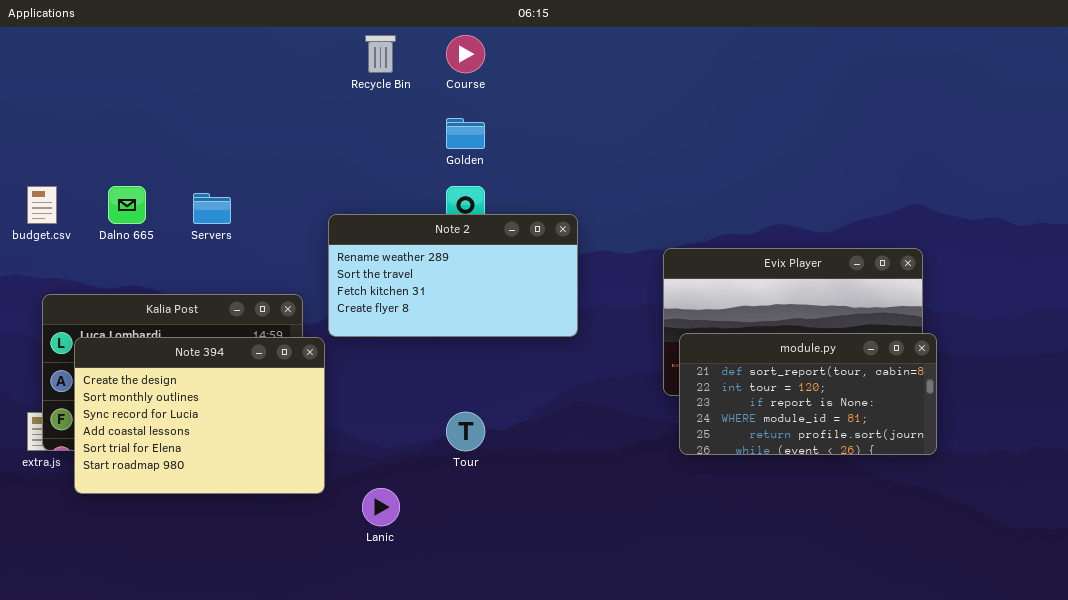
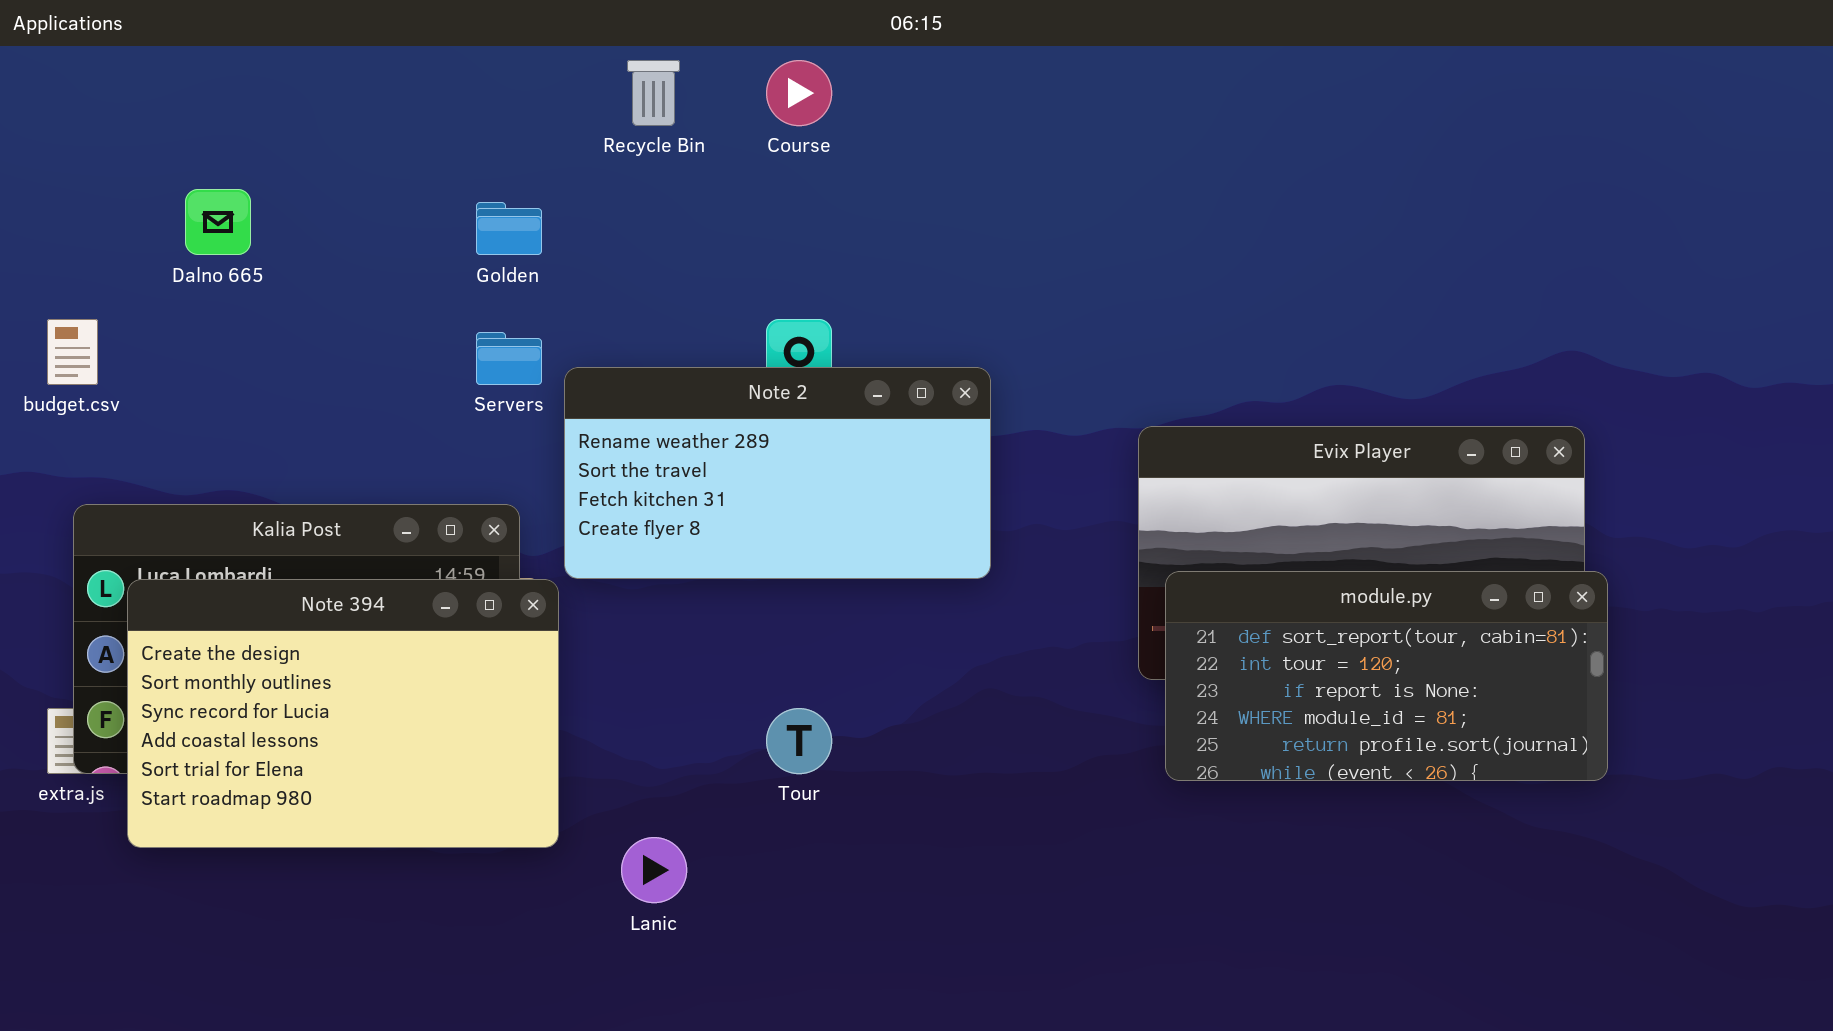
Golden: [446,118,485,149] -> [476,202,542,255], moved
Dalno 665: [108,186,146,224] -> [185,189,251,255], moved
Servers: [193,193,231,224] -> [476,332,542,385], moved

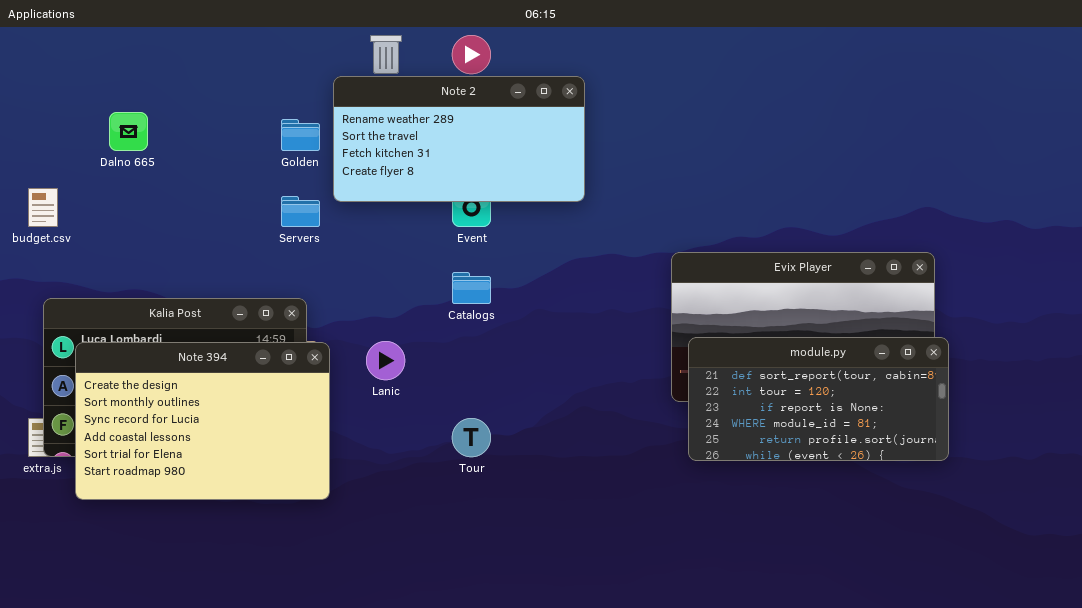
Note 2: [564,367,991,579] -> [333,76,585,202], moved
Lanic: [621,837,687,903] -> [366,341,405,380], moved

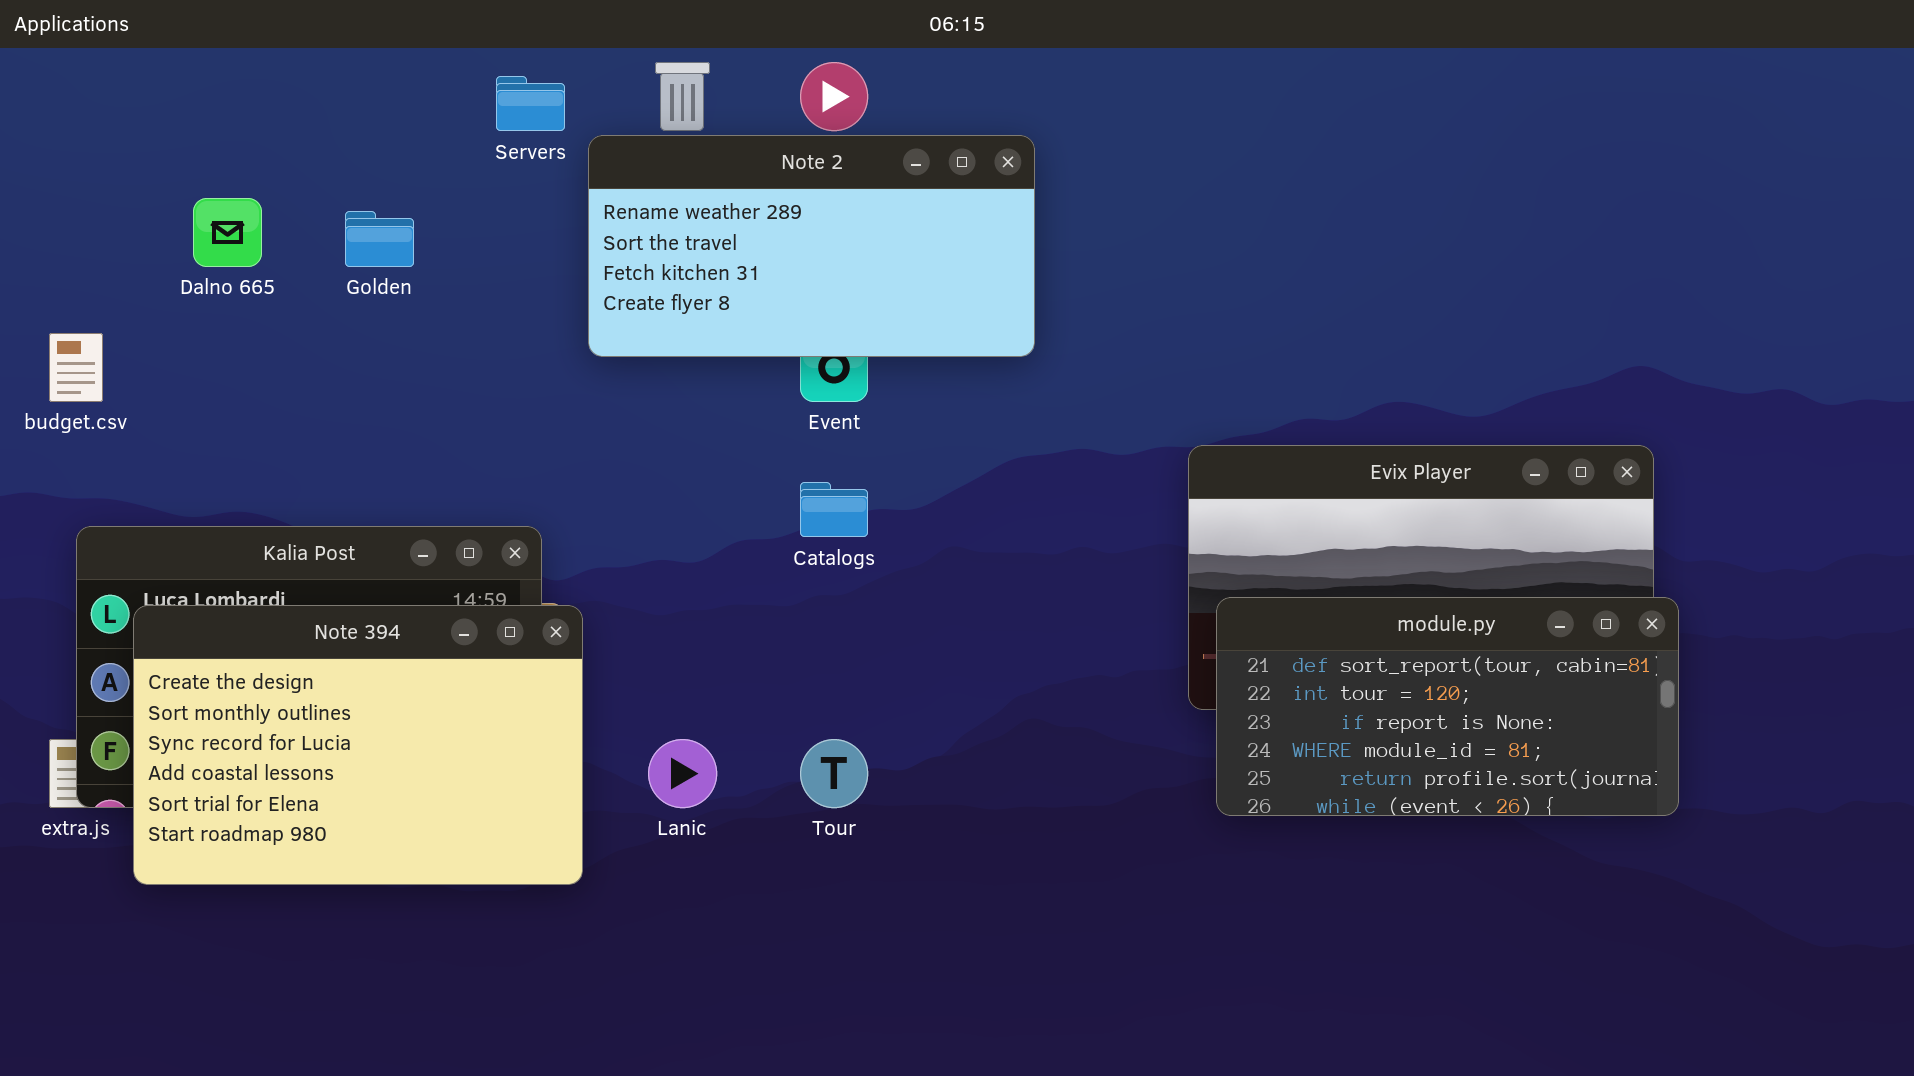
Golden: [281,119,320,151] -> [345,211,414,267], moved
Servers: [281,196,320,227] -> [496,76,565,131], moved
Lanic: [366,341,405,380] -> [648,739,717,808], moved

